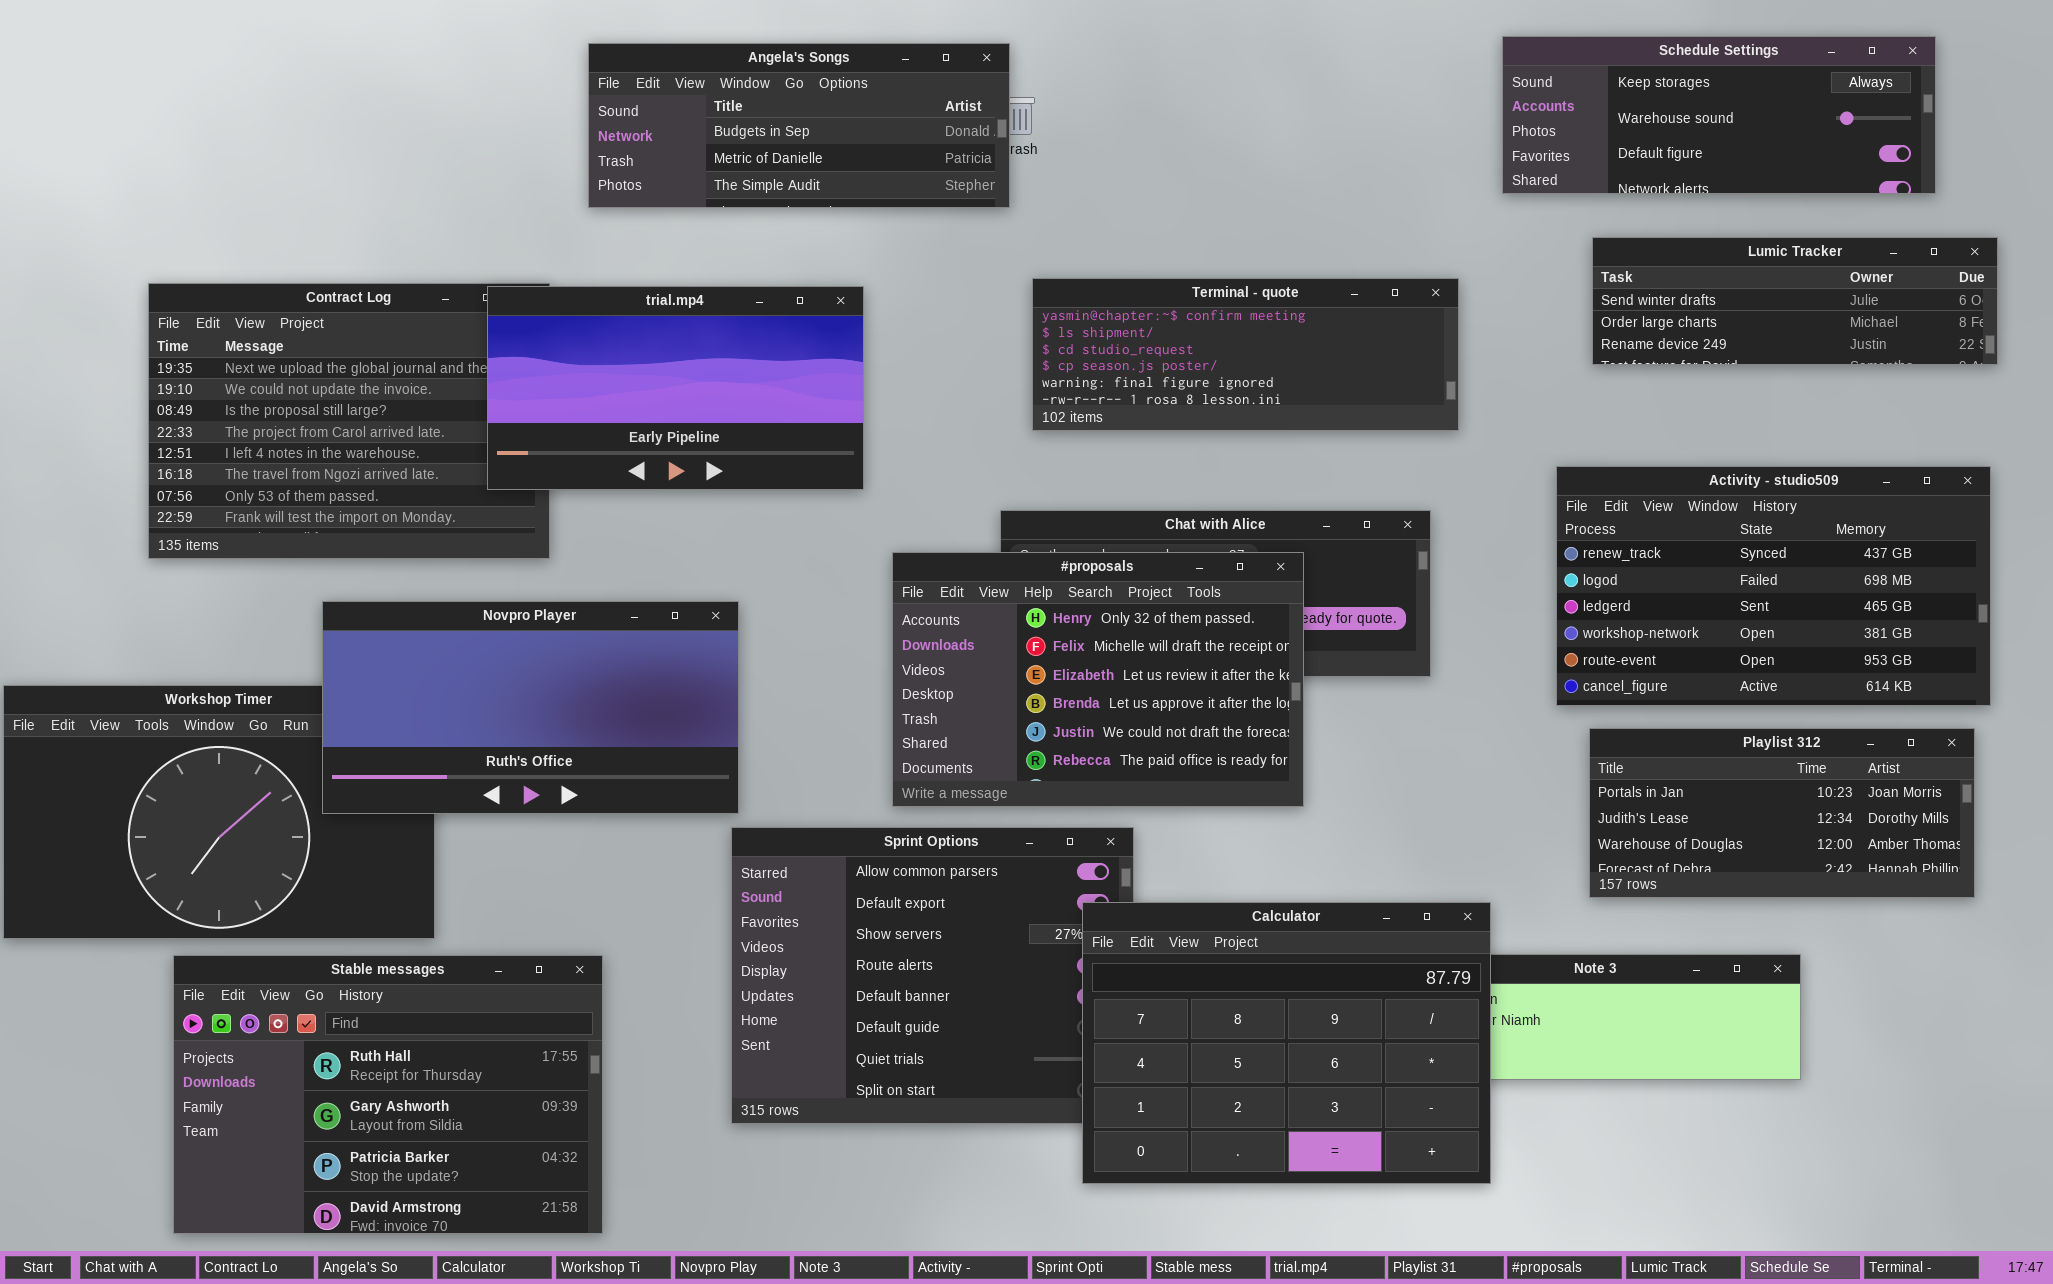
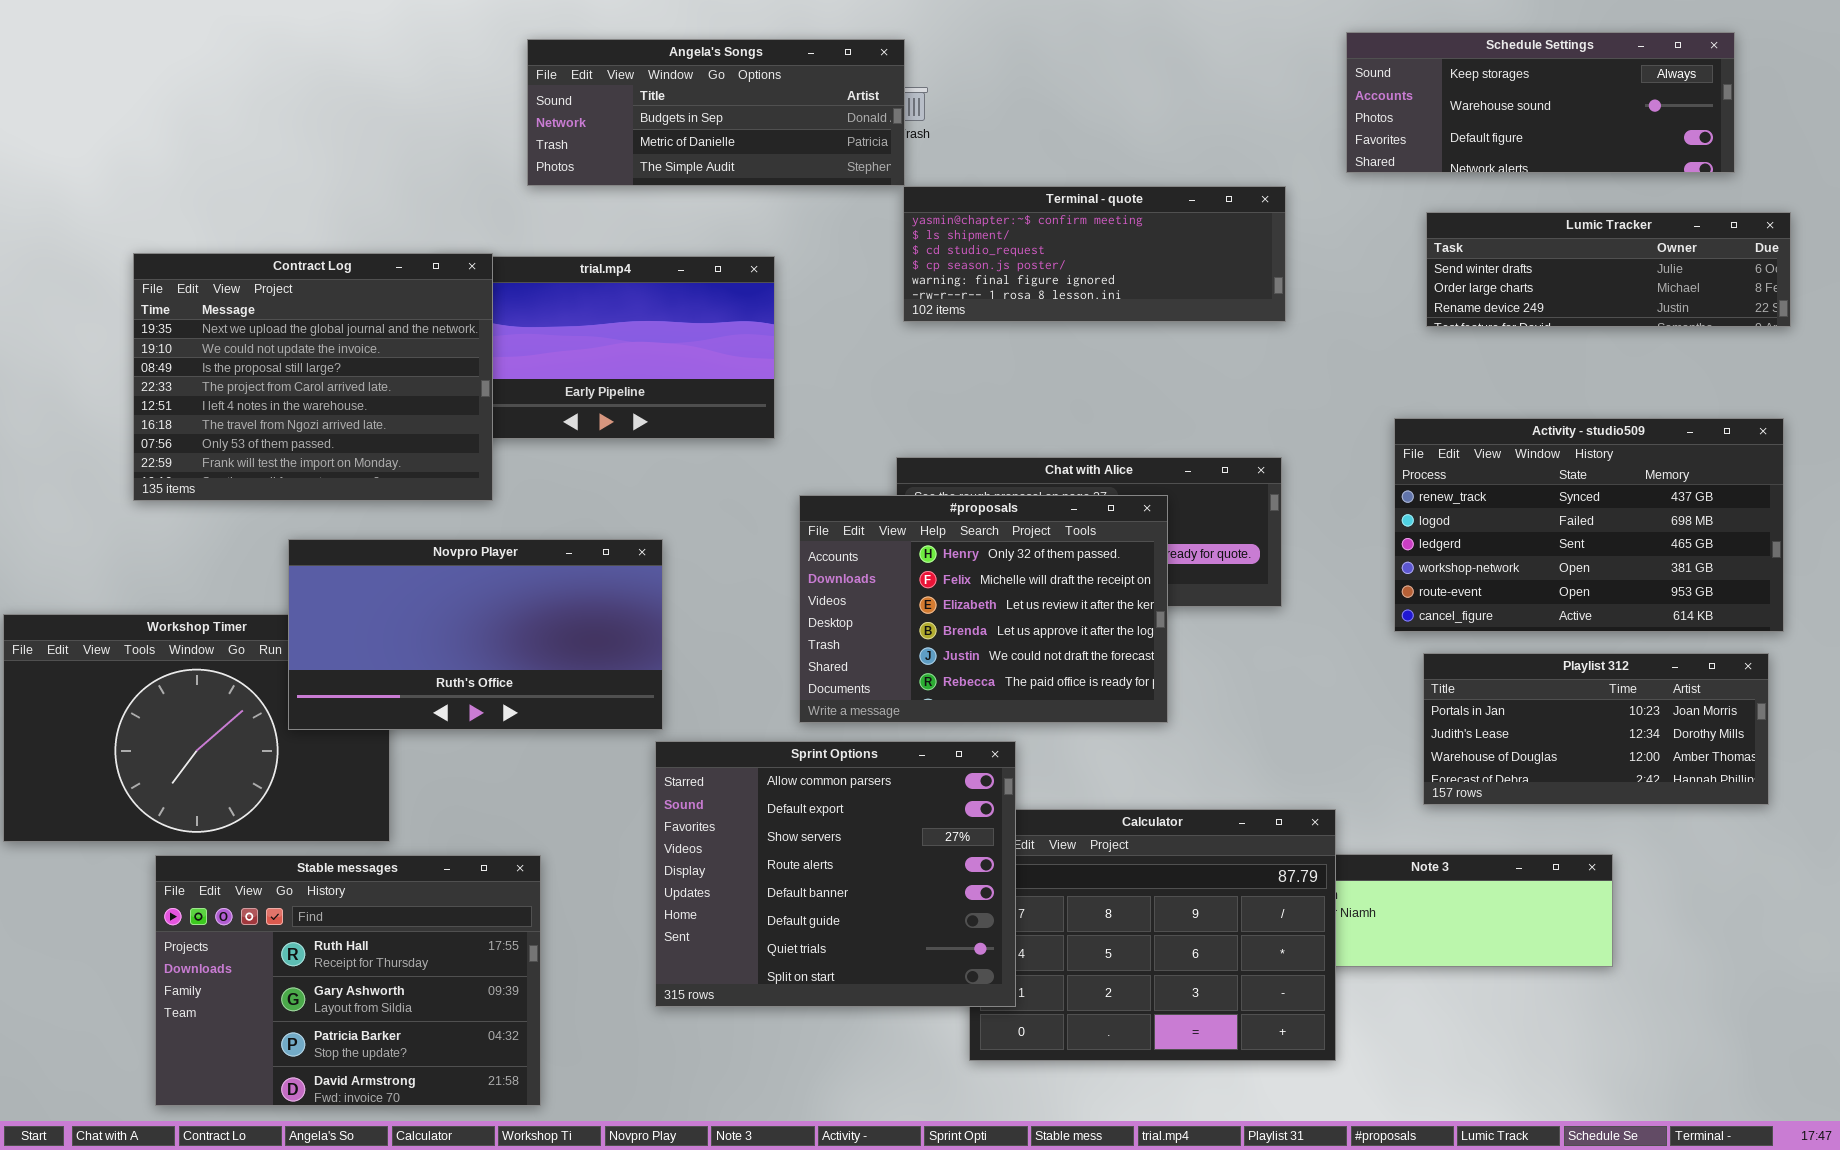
Terminal - quote: [1032,278,1459,431] -> [903,186,1286,322], moved
Contract Log: [148,283,550,559] -> [133,253,493,501], raised
Sprint Options: [731,827,1134,1124] -> [655,741,1016,1007], raised

